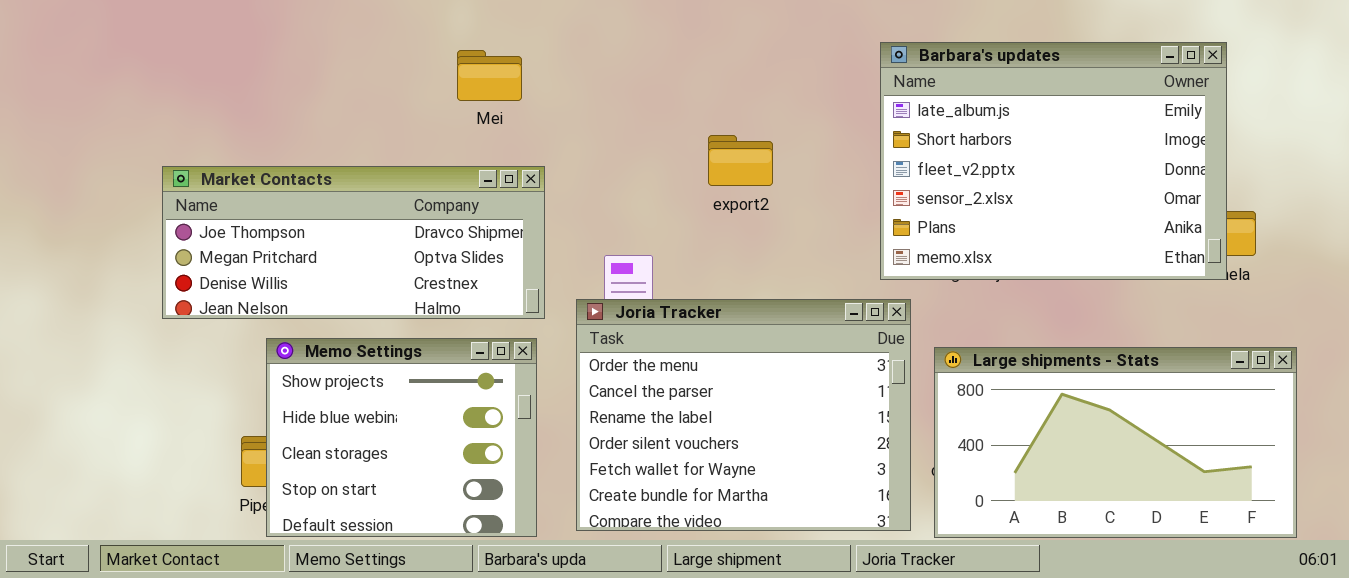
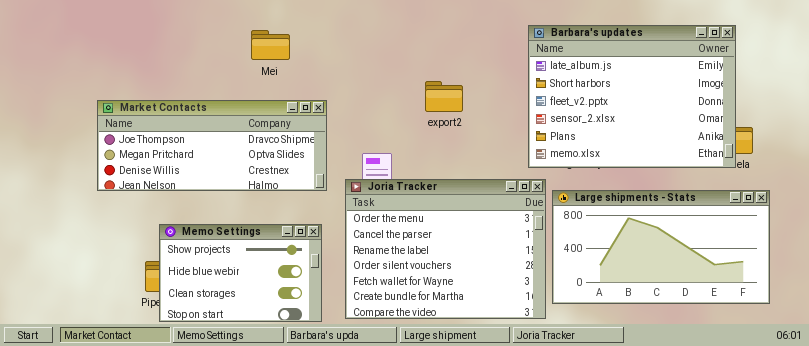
Mei: [457,50,522,101] -> [251,30,290,60], moved
Memo Settings: [266,338,537,537] -> [159,224,322,322], resized
Large shipments - Stats: [934,347,1297,538] -> [552,190,770,304], moved

